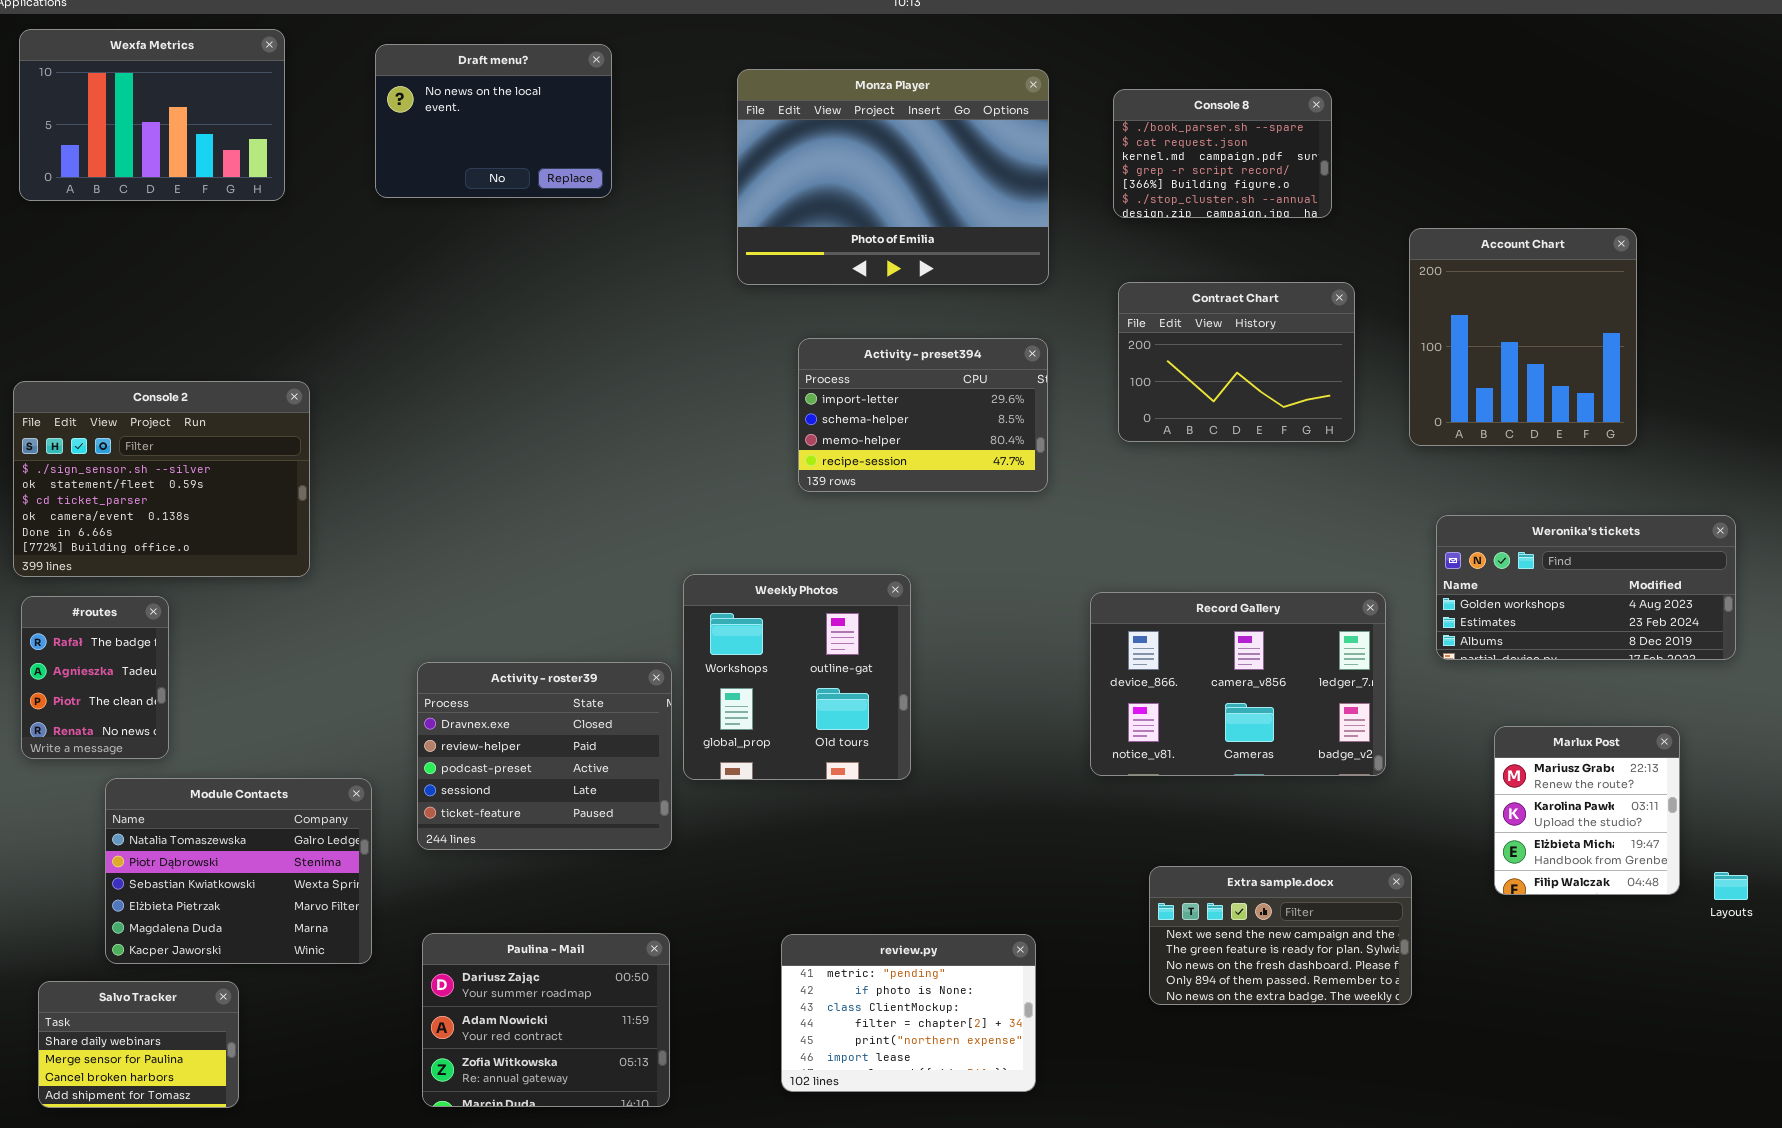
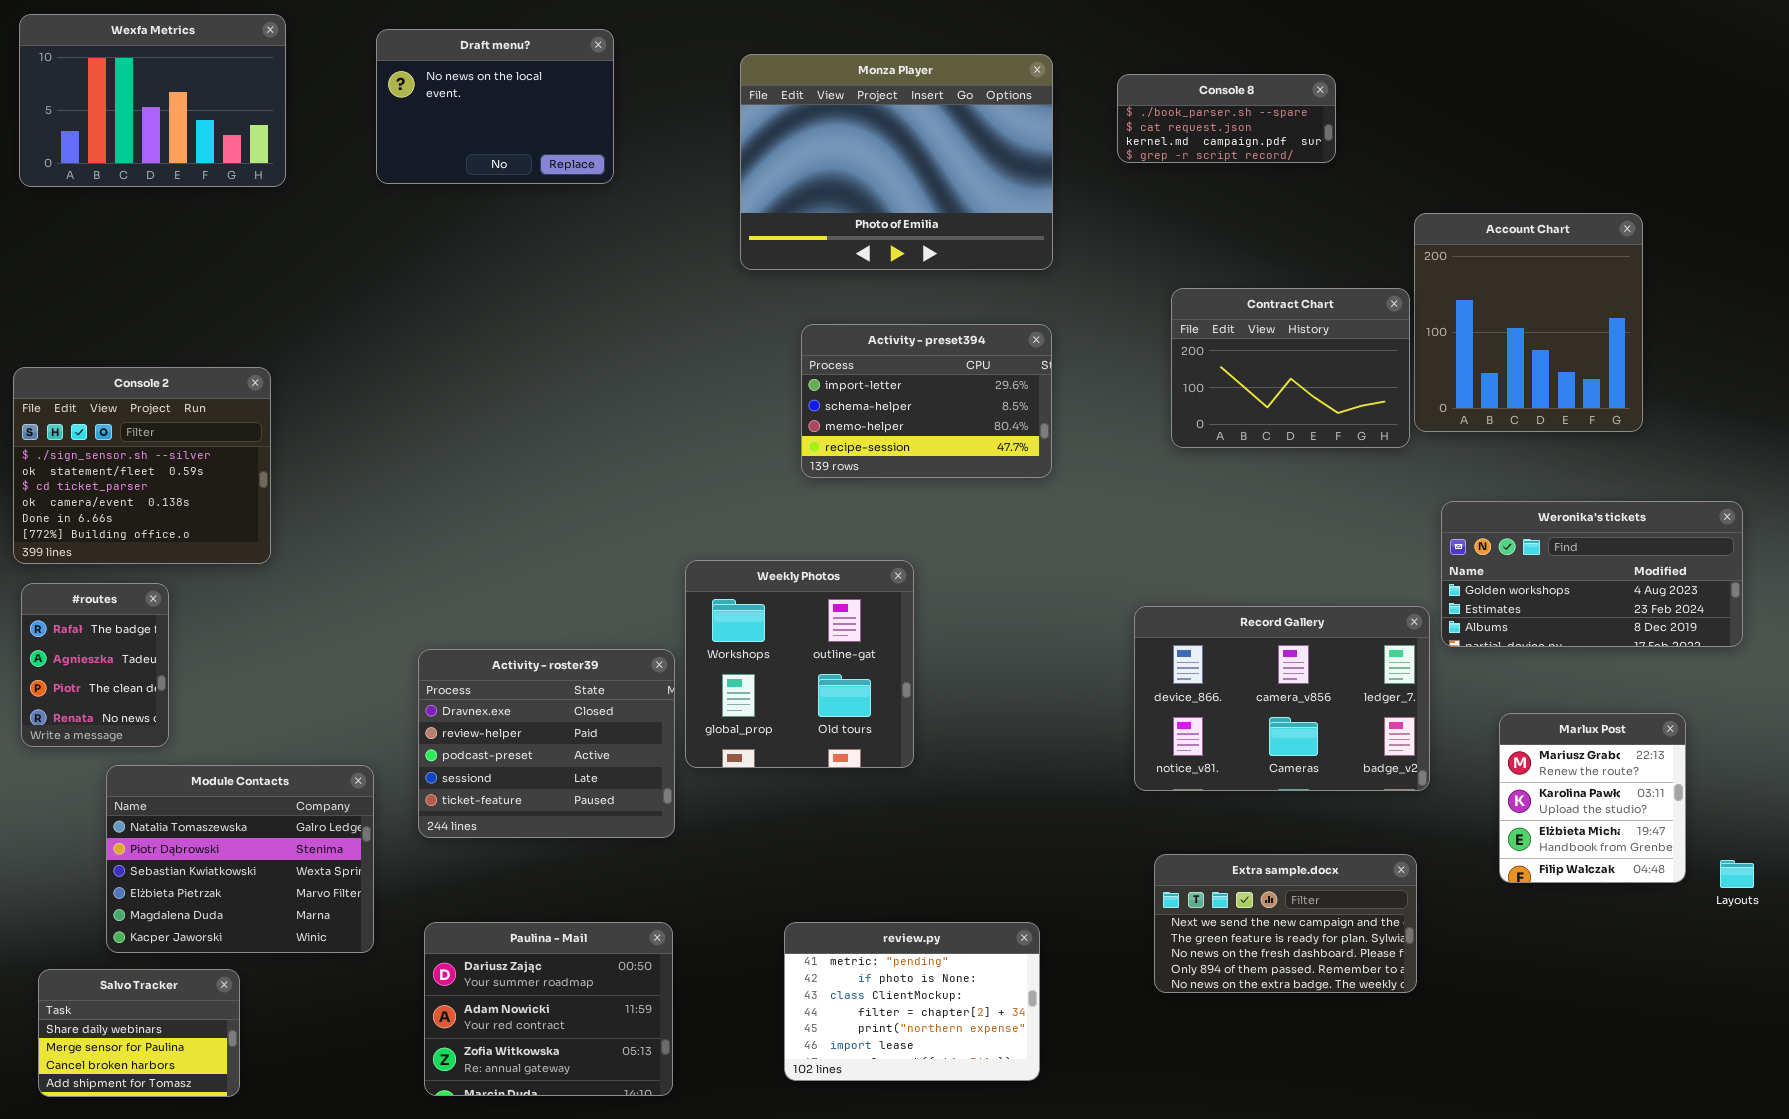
Console 8: [1113,89,1332,218] -> [1117,74,1336,163], resized
Contract Chart: [1118,282,1355,442] -> [1171,288,1410,448], moved
Console 2: [13,381,310,577] -> [13,367,271,564], resized
Record Gallery: [1090,592,1386,776] -> [1134,606,1430,791], moved

